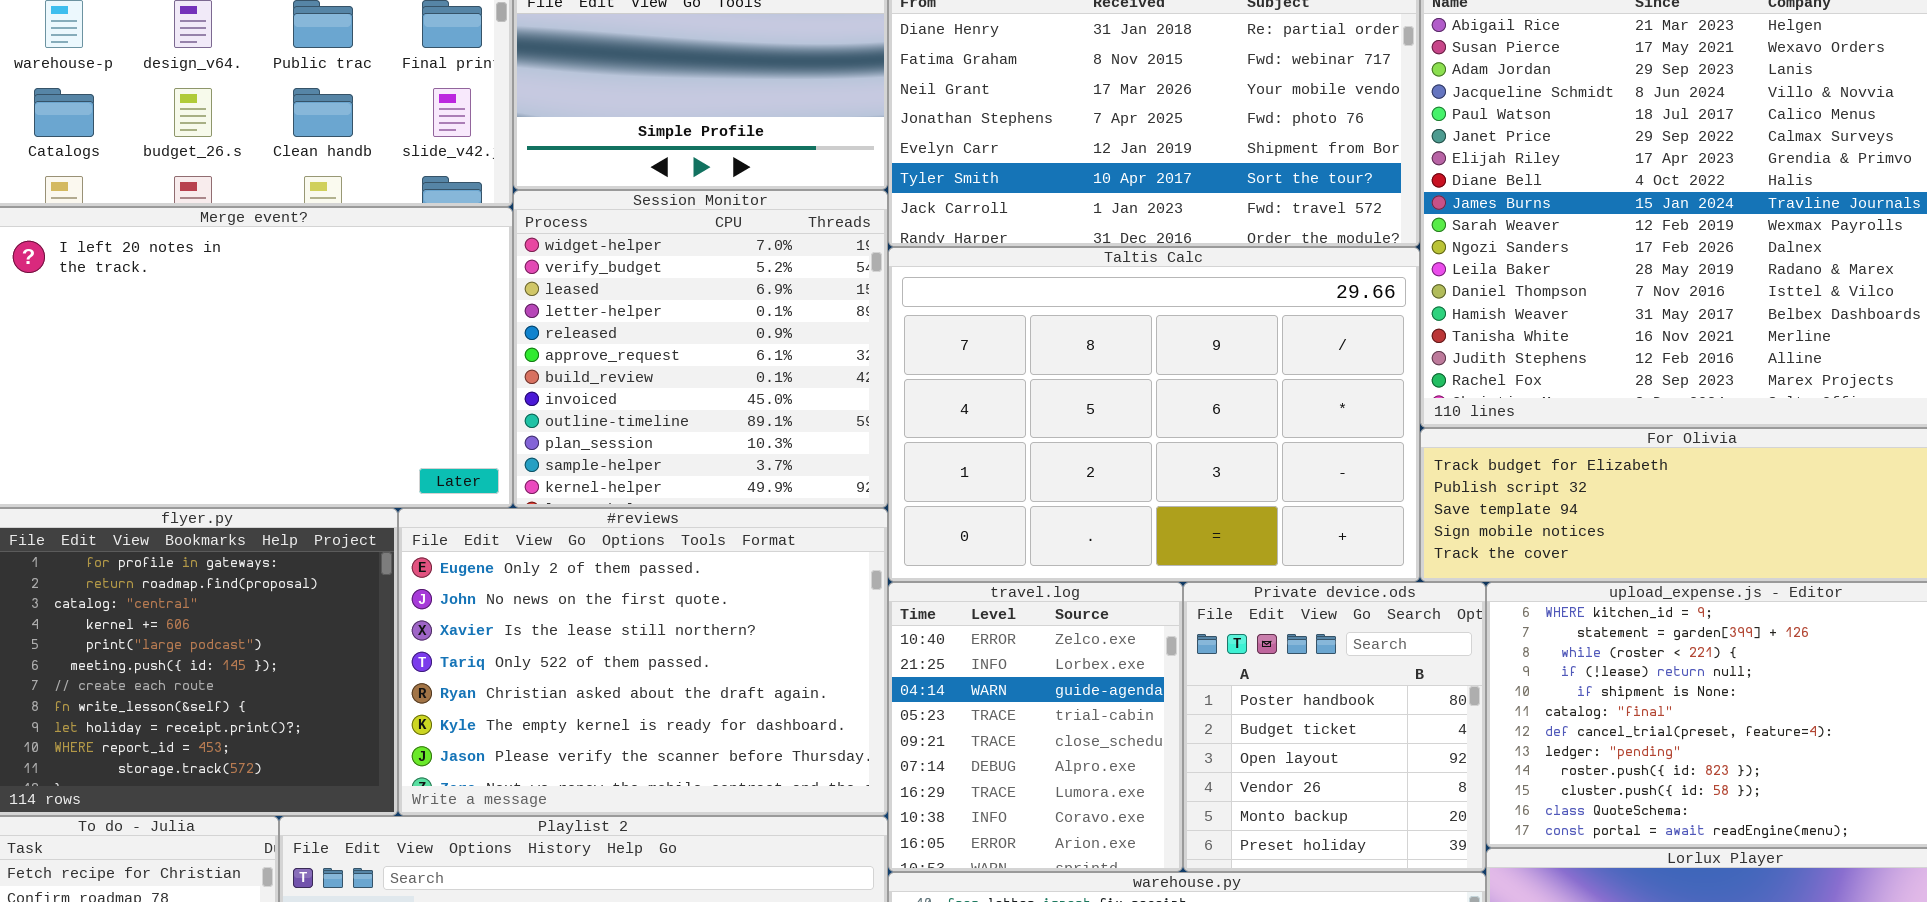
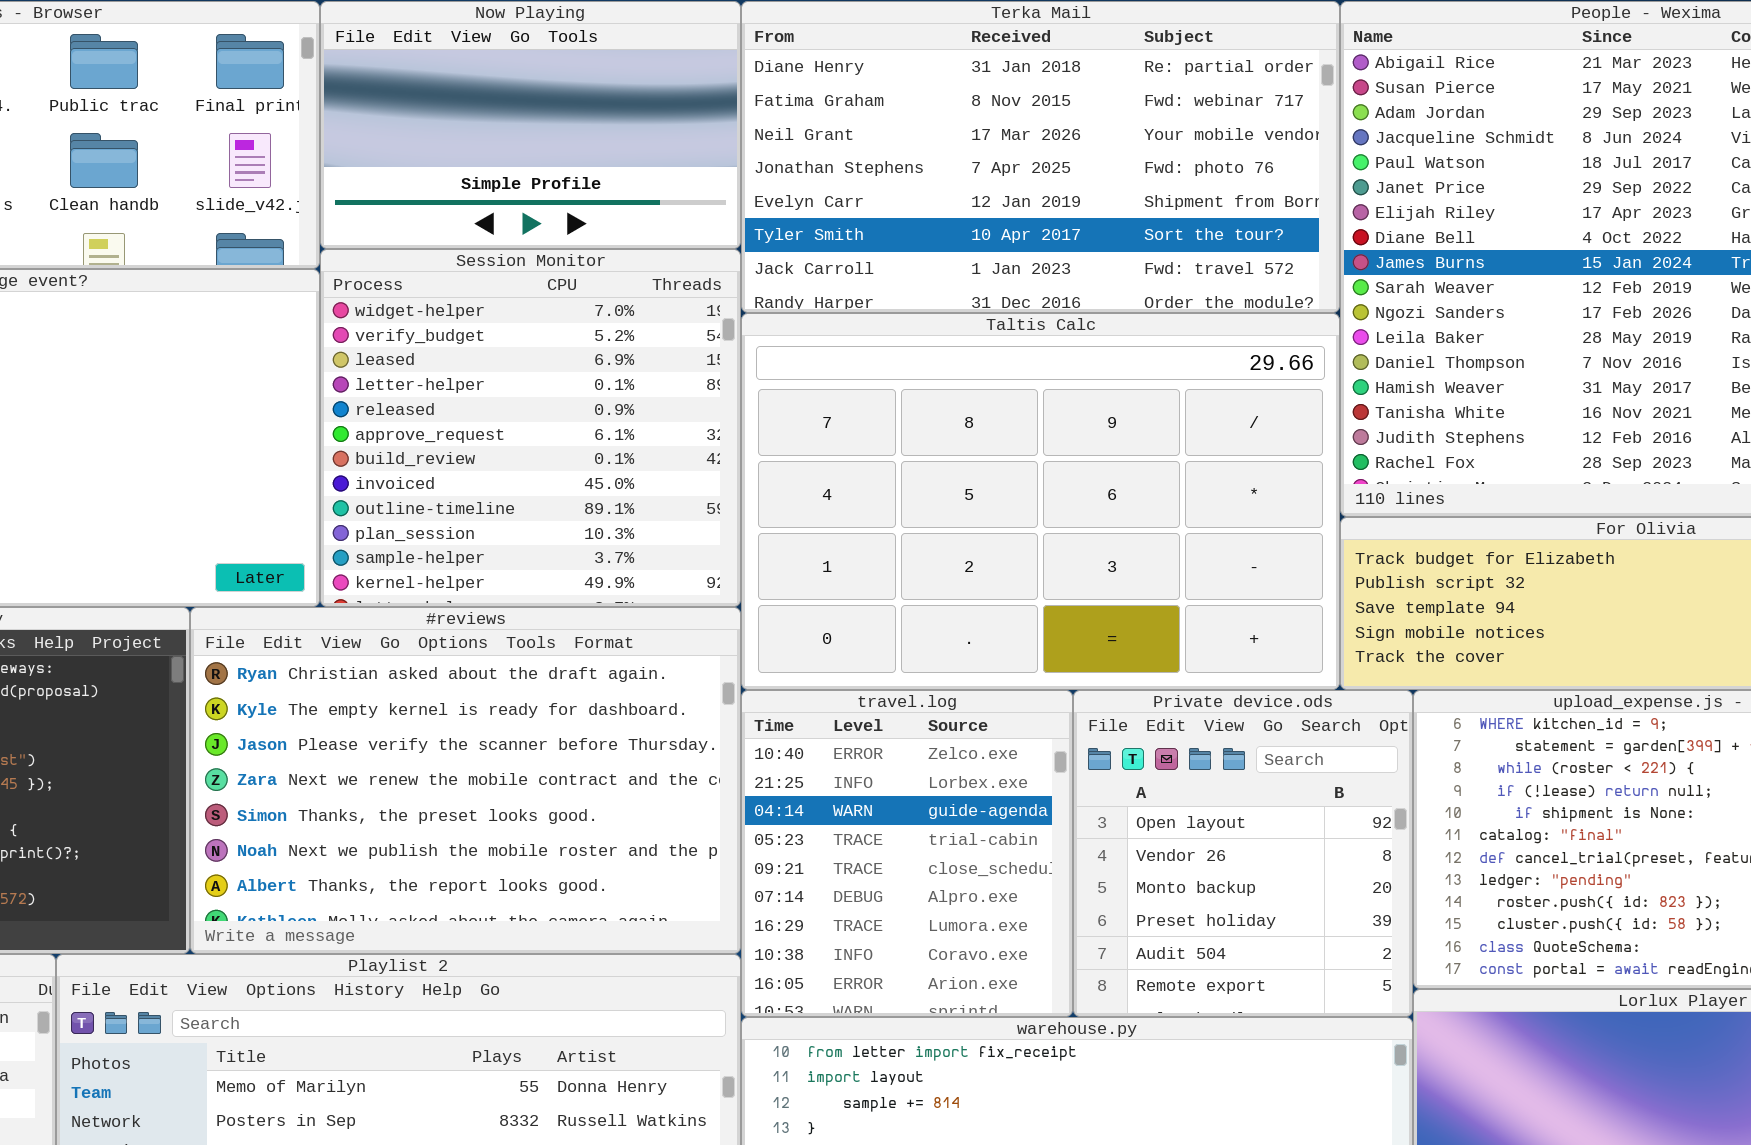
#reviews: [398,508,888,816] -> [190,607,741,954], scrolled down 4 rows
Private device.ods: [1183,582,1486,872] -> [1073,690,1413,1017], scrolled down 2 rows

